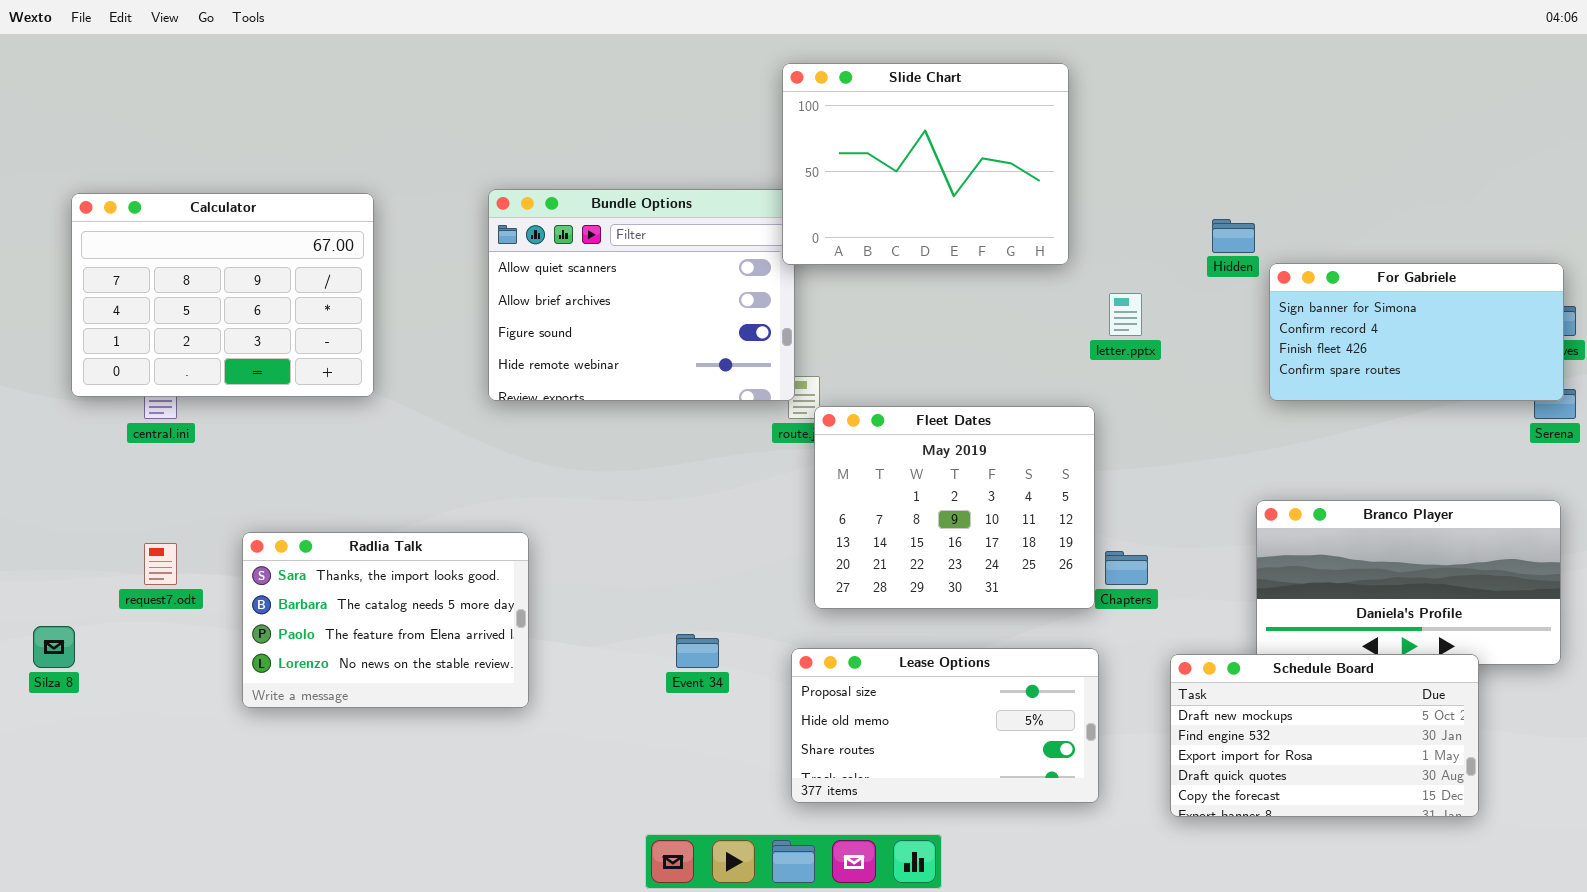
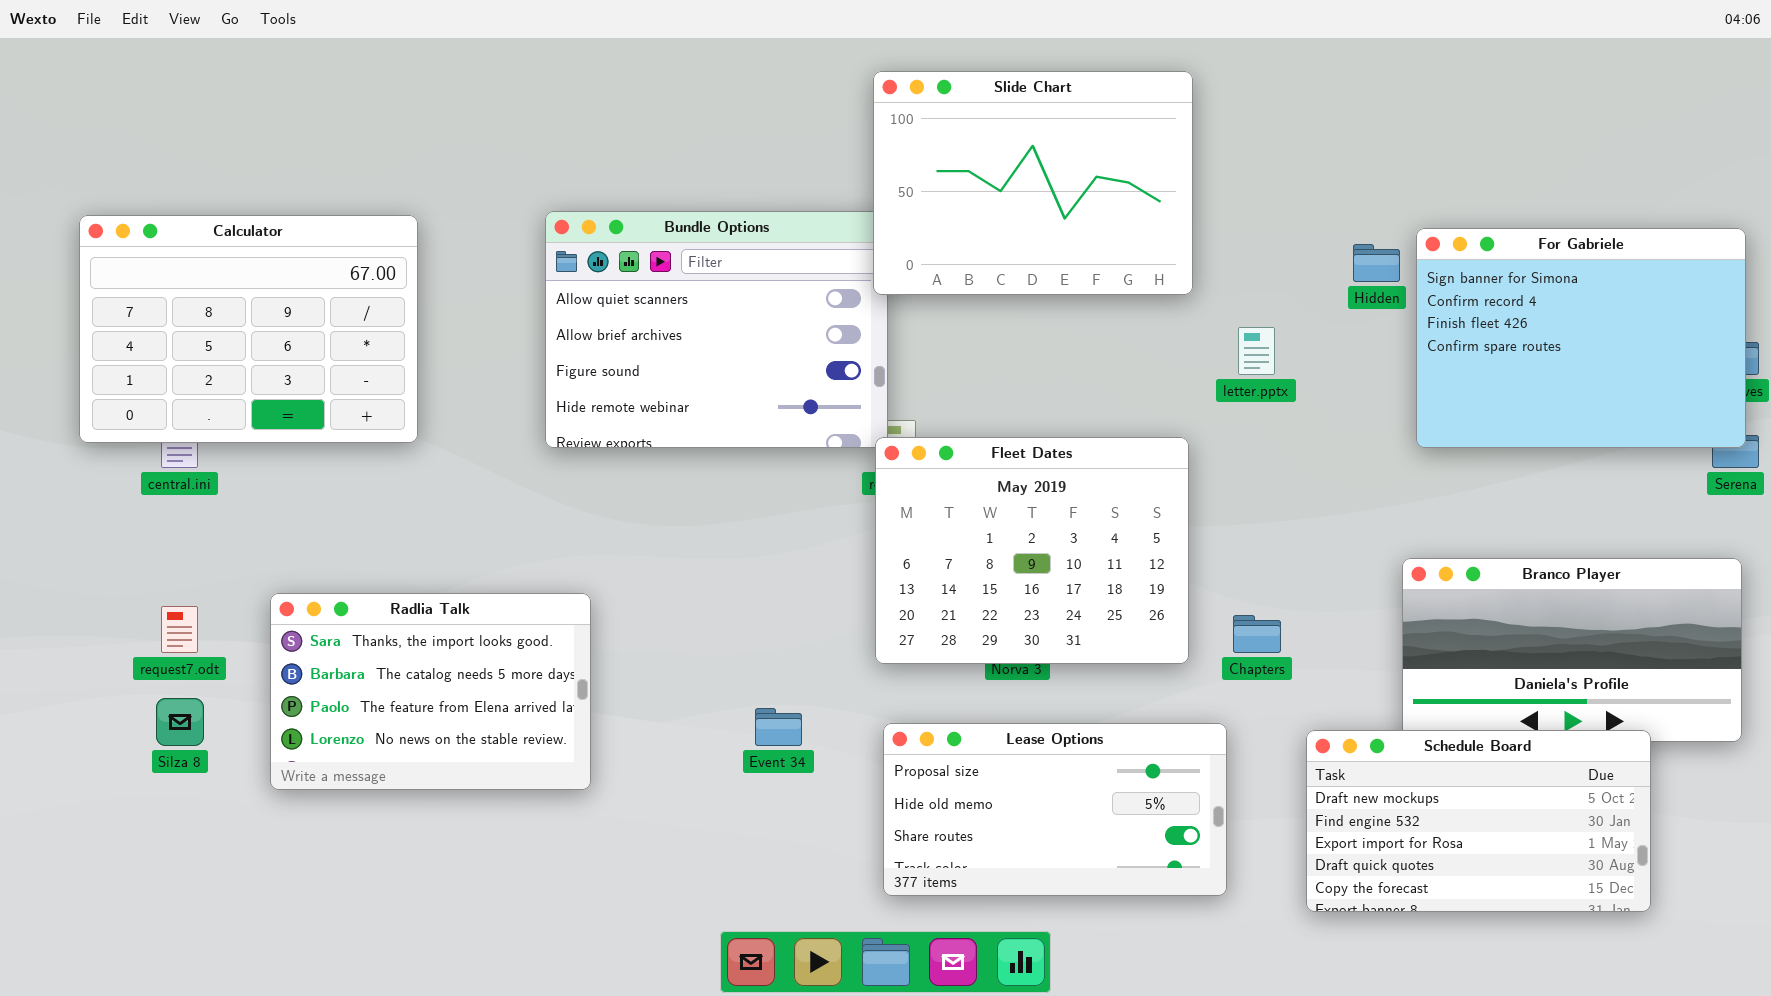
For Gabriele: [1269,263,1564,401] -> [1416,228,1746,448], resized
Fleet Dates: [814,406,1095,609] -> [875,437,1189,664], moved
Silza 8: [33,626,75,668] -> [156,698,204,746], moved

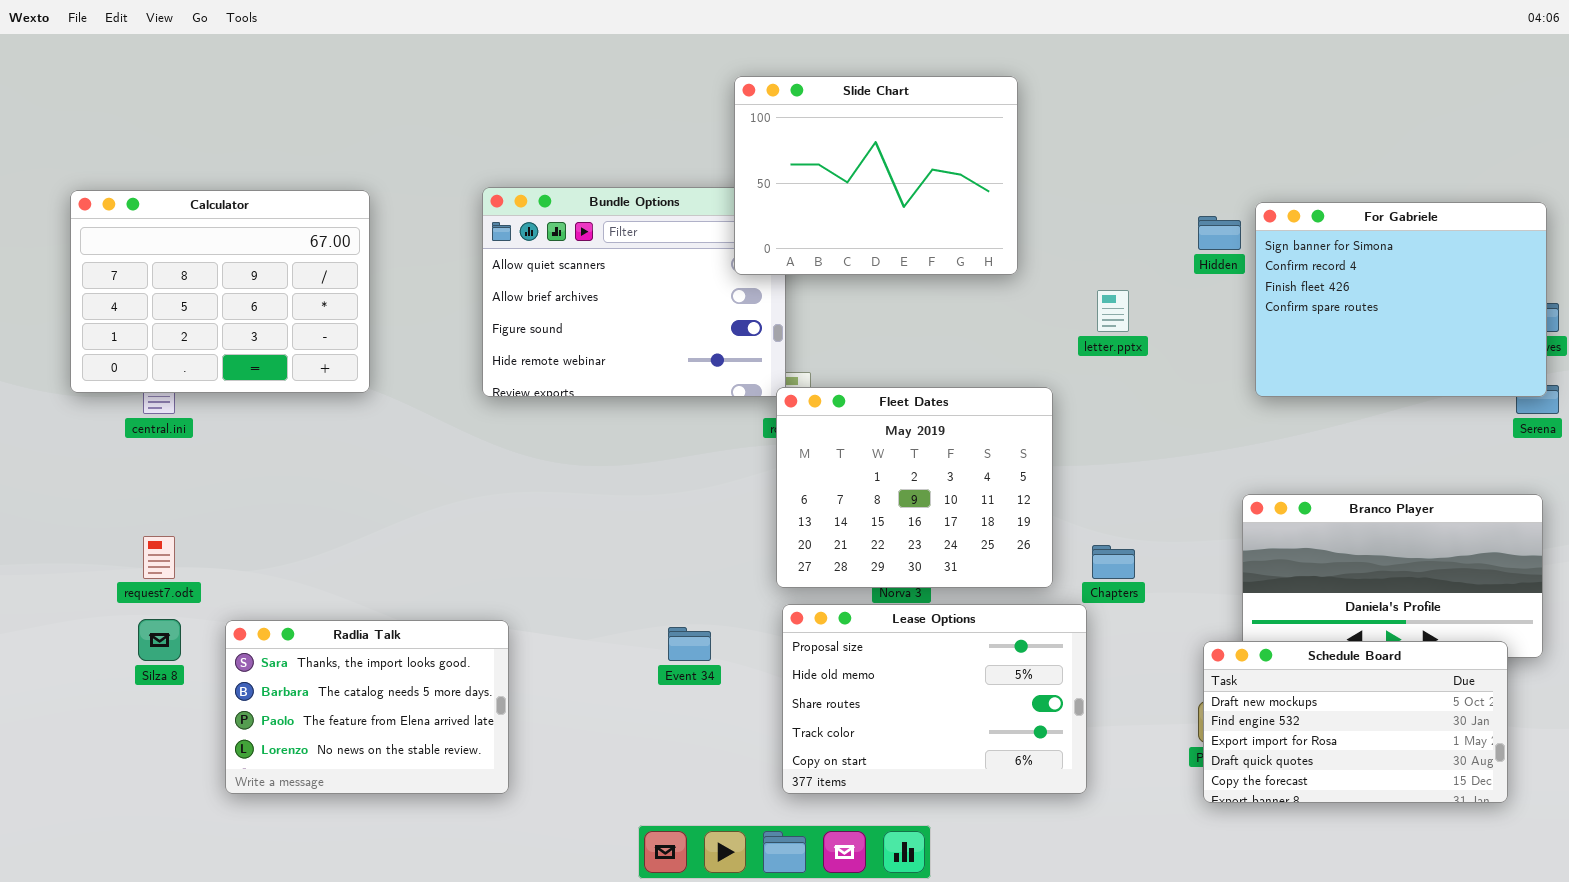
Slide Chart: [873,71,1193,295] -> [734,76,1018,275], moved
Radlia Talk: [270,593,591,790] -> [225,620,509,794], moved
Lease Options: [883,723,1227,896] -> [782,604,1087,794], resized
Schedule Board: [1306,730,1651,912] -> [1203,641,1508,803], moved

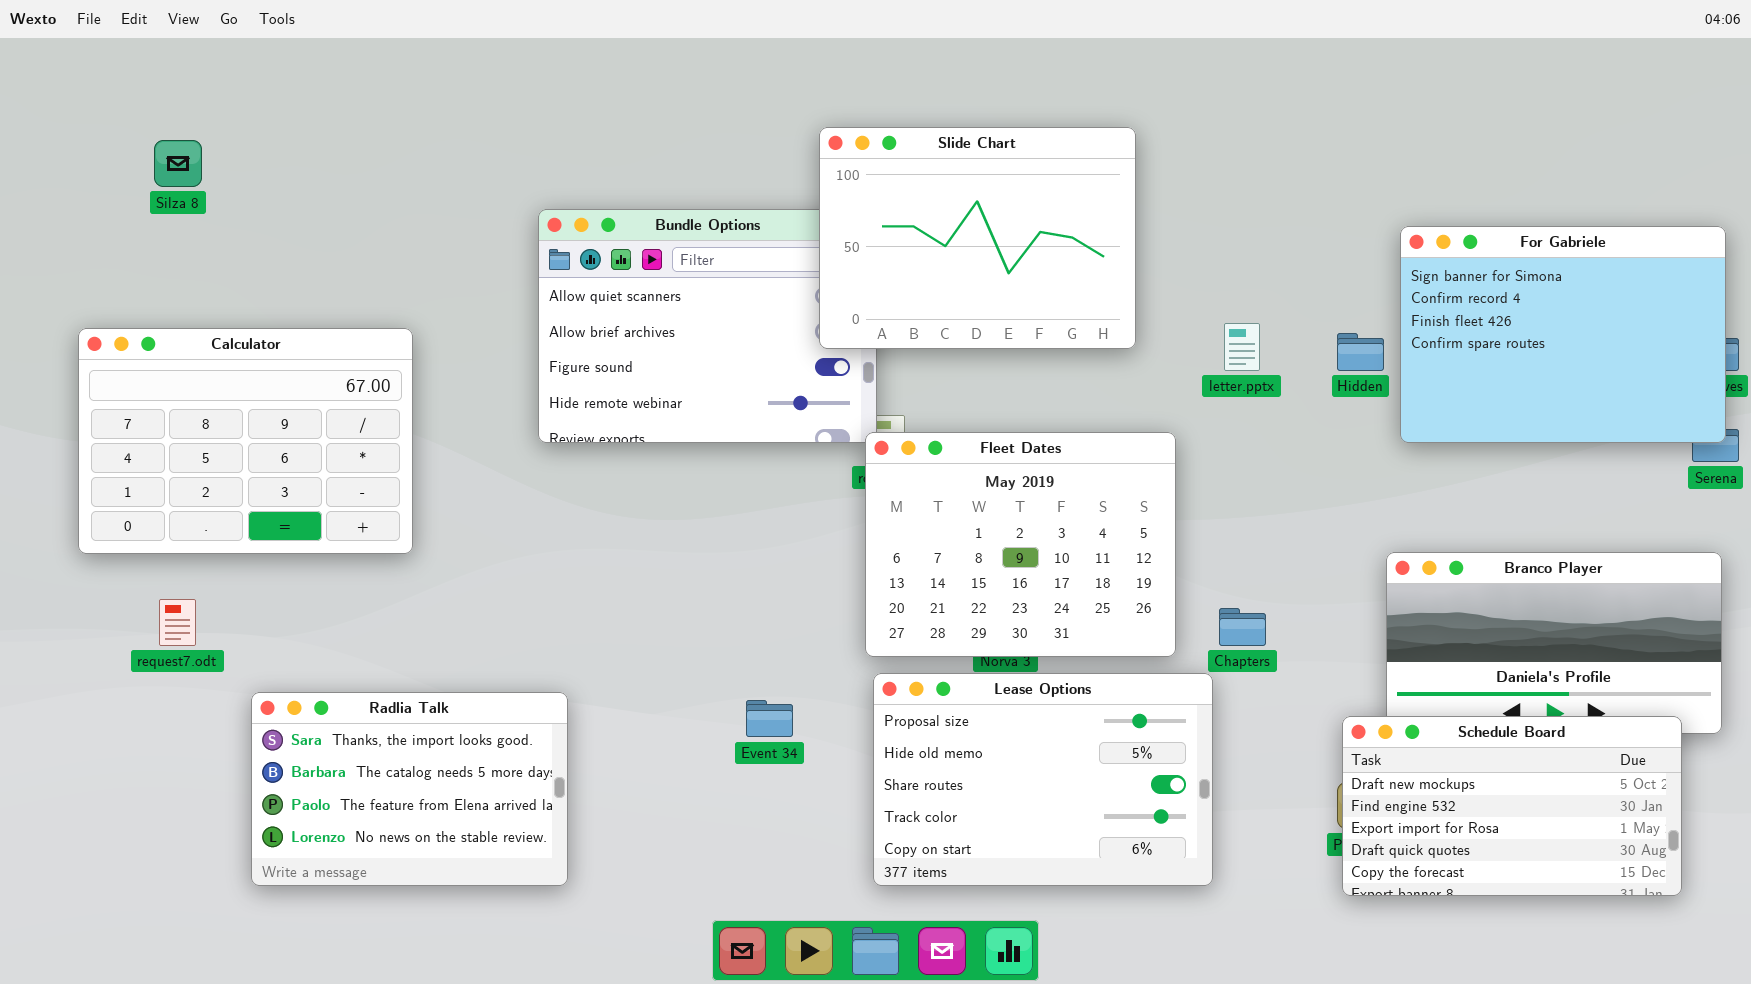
Slide Chart: [734,76,1018,275] -> [819,127,1136,349], moved
Calculator: [70,190,370,393] -> [78,328,413,554], moved
Hidden: [1198,216,1241,250] -> [1337,333,1384,371], moved
Silza 8: [138,619,181,661] -> [154,140,202,187], moved

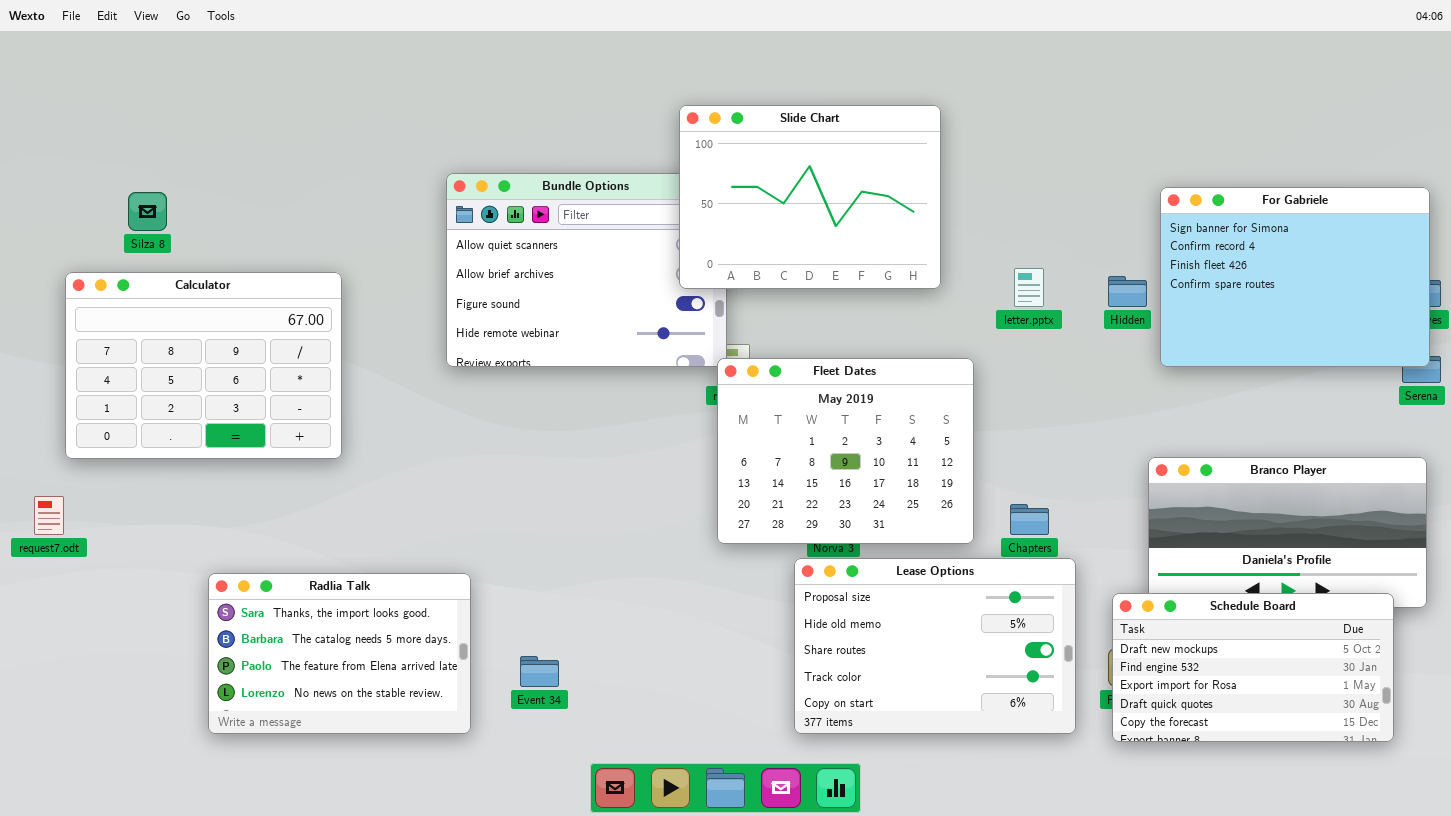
Silza 8: [154,140,202,187] -> [128,192,167,231], moved
request7.odt: [159,599,196,646] -> [34,496,64,535], moved
Lease Options: [873,673,1213,886] -> [794,558,1076,734], moved
Event 34: [746,700,793,737] -> [520,656,559,687], moved

